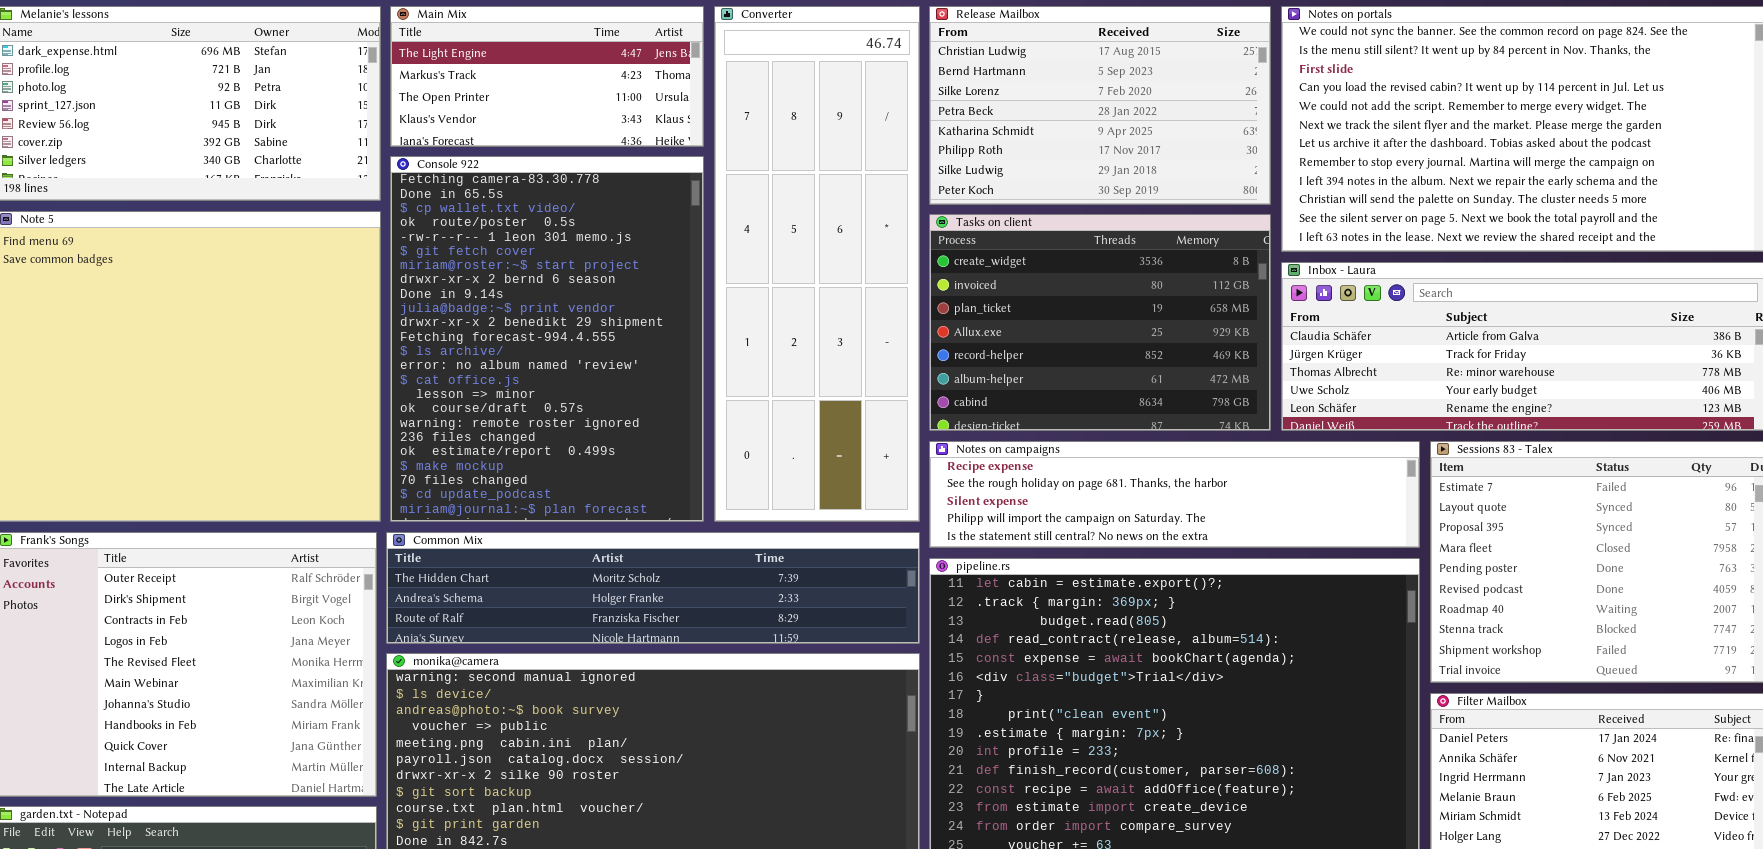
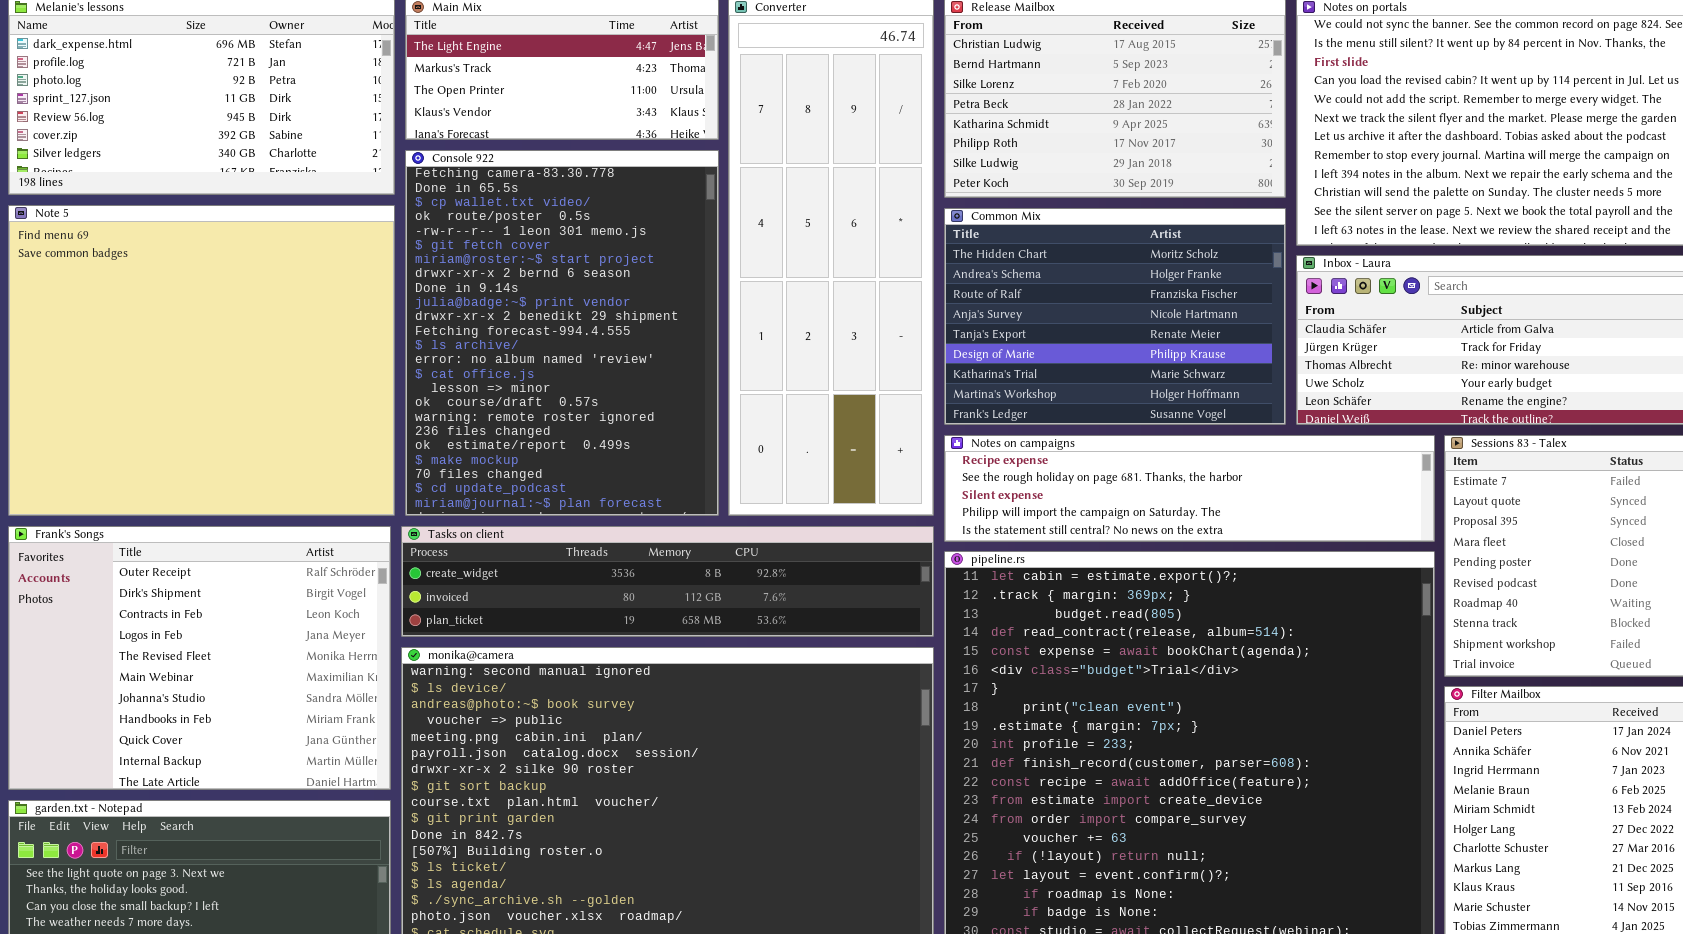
Tasks on client: [929,214,1271,431] -> [401,526,934,637], moved, resized
Common Mix: [386,532,920,644] -> [944,208,1286,425], moved, resized

